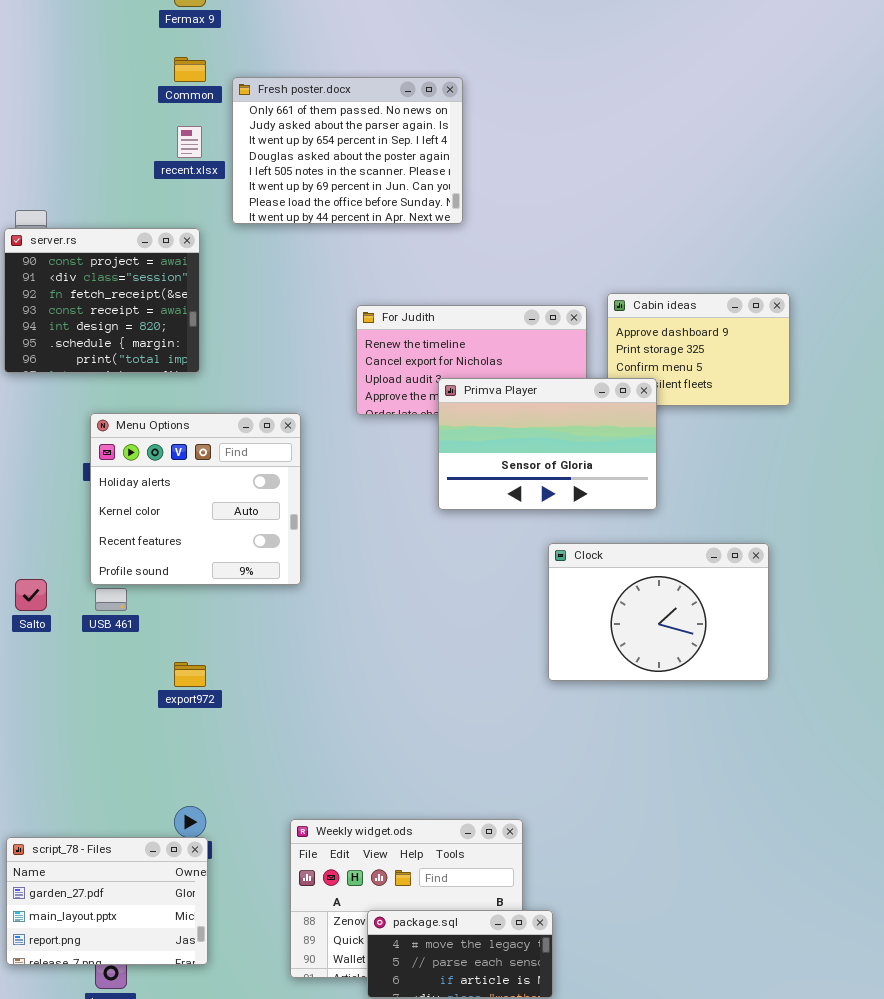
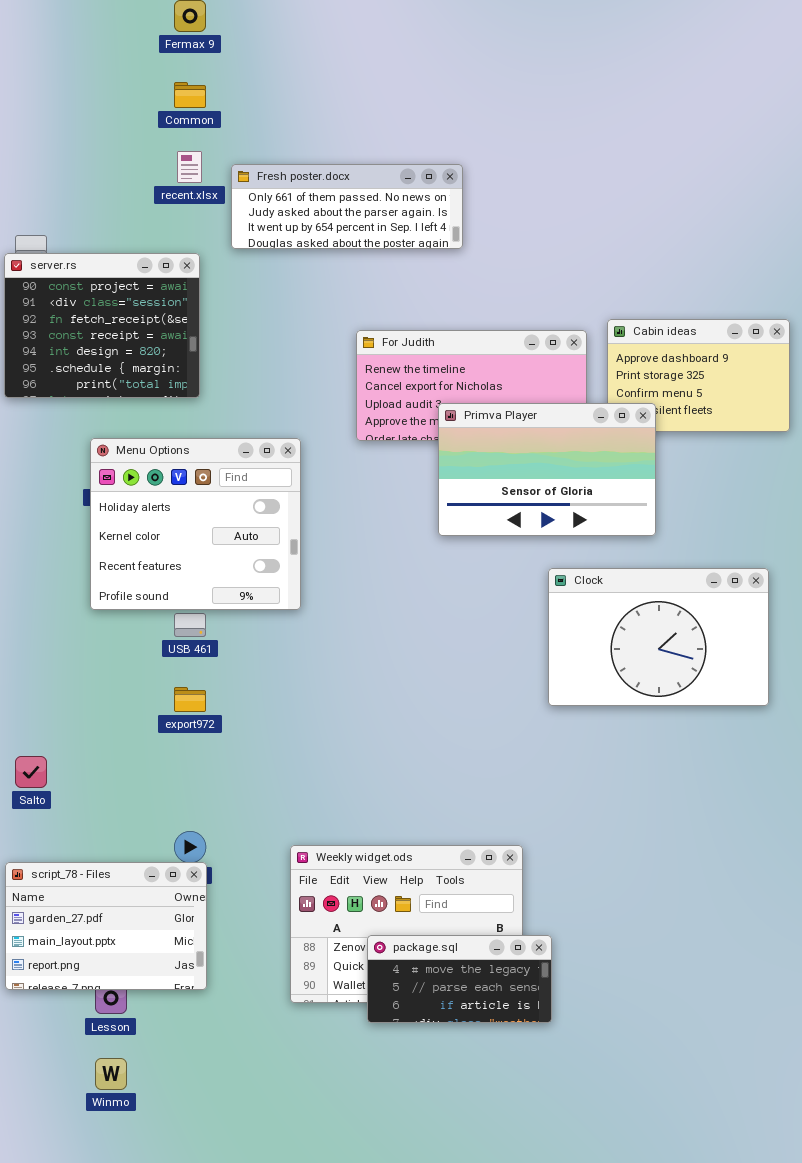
Fresh poster.docx: [232,77,463,224] -> [231,164,463,249], resized
Salto: [15,579,47,611] -> [15,756,47,788], moved
USB 461: [95,588,127,611] -> [174,613,206,637], moved

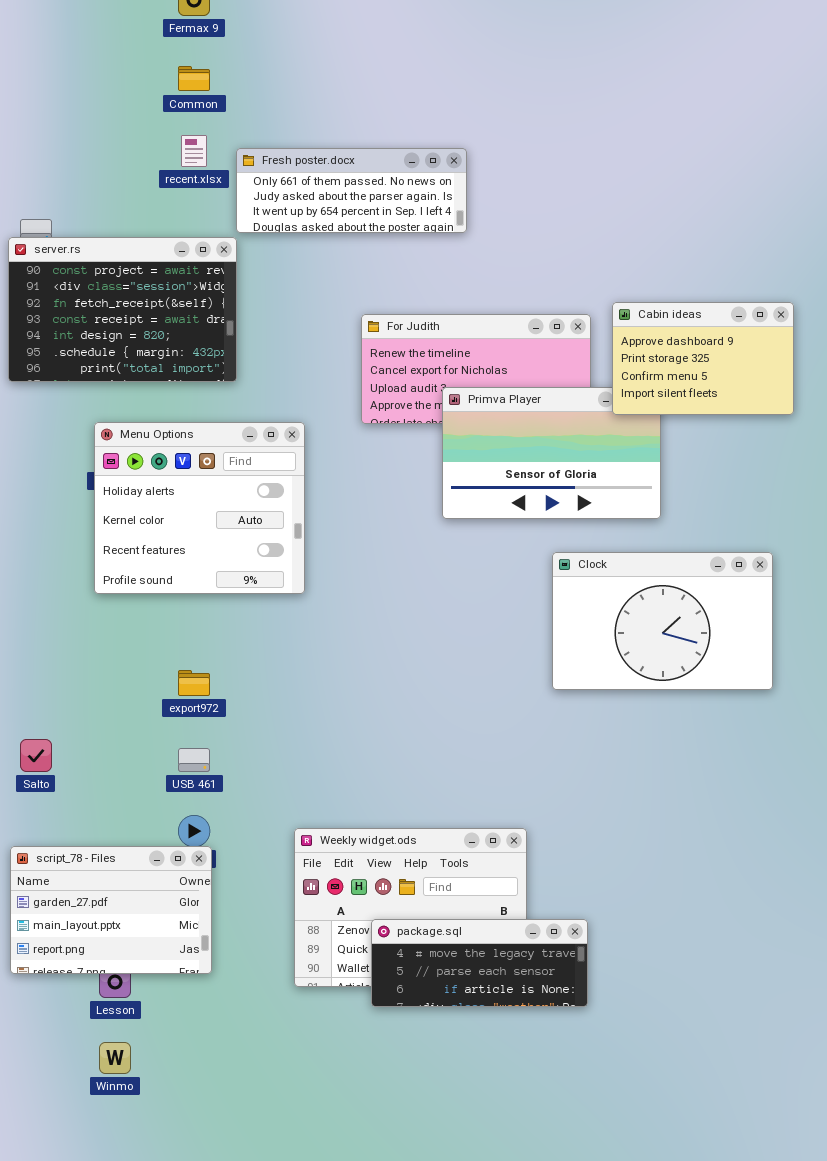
server.rs: [4,253,200,398] -> [8,237,237,382], resized
Cabin ideas: [607,319,790,432] -> [612,302,794,415], raised
USB 461: [174,613,206,637] -> [178,748,210,772], moved
package.sql: [367,935,552,1023] -> [371,919,588,1007], resized

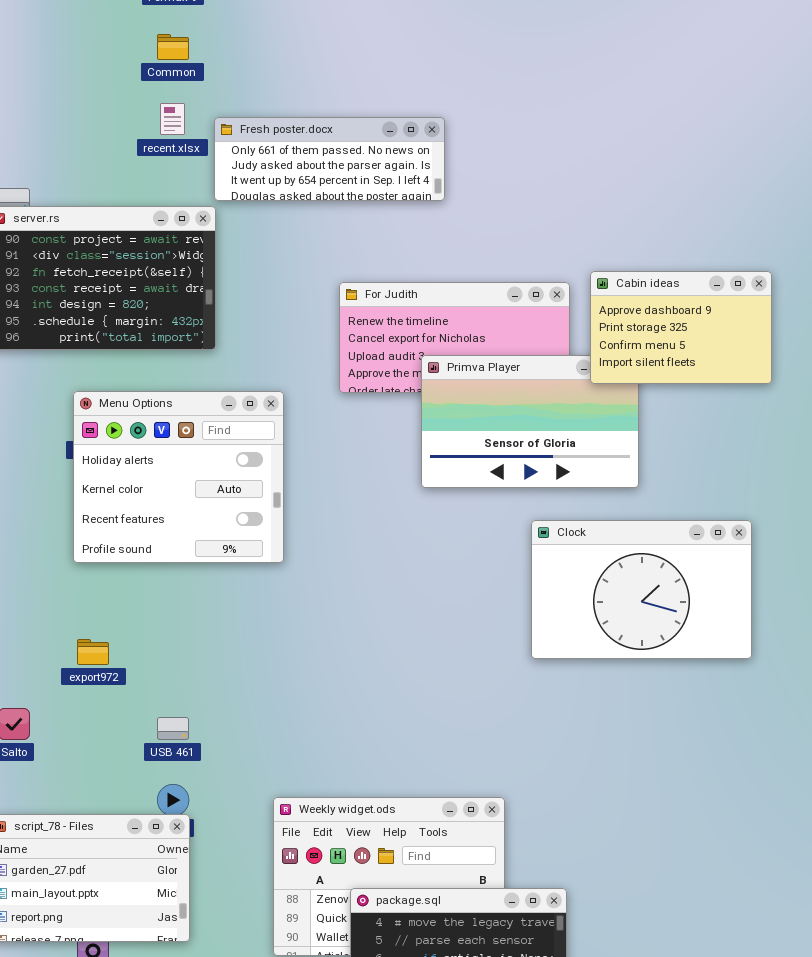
export972: [178,670,210,696] -> [77,639,109,665], moved

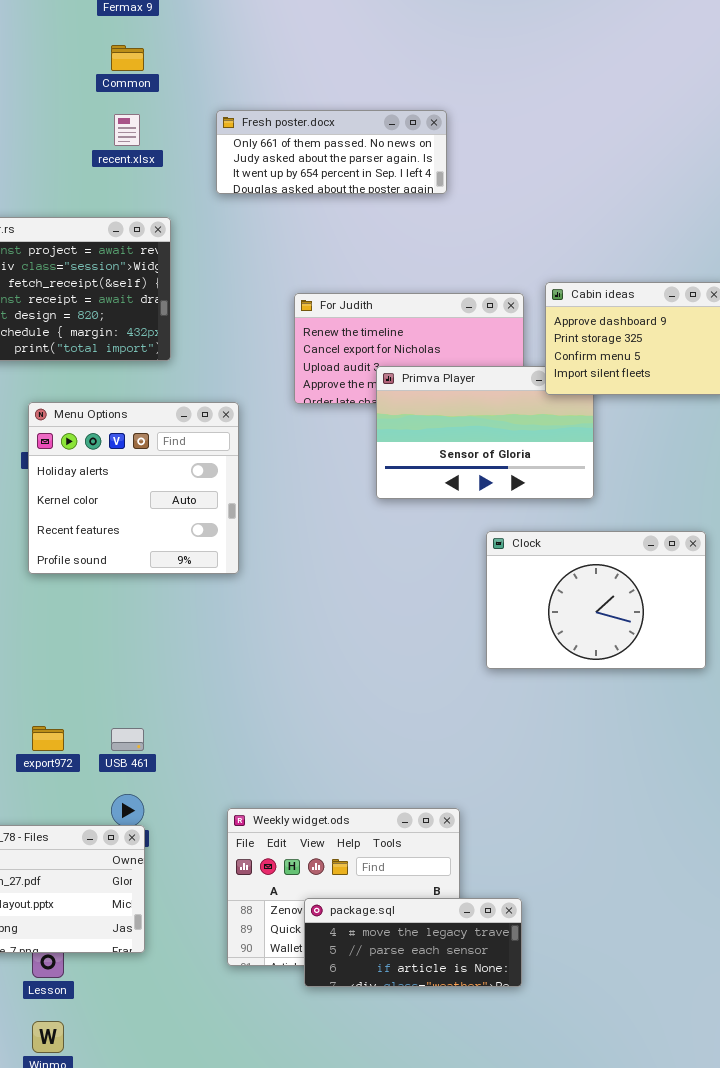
Fresh poster.docx: [214,117,445,201] -> [216,110,447,194], moved
export972: [77,639,109,665] -> [32,726,64,751], moved

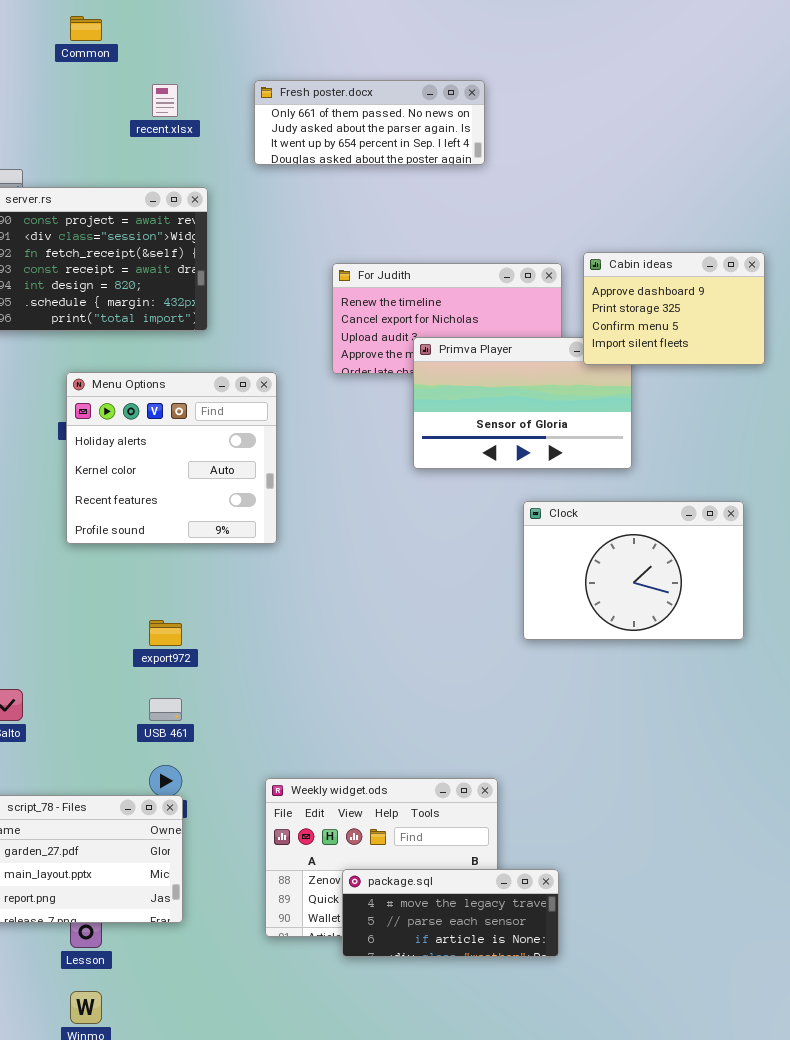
Common: [111,45,144,71] -> [70,16,102,41], moved
export972: [32,726,64,751] -> [149,620,182,646], moved

